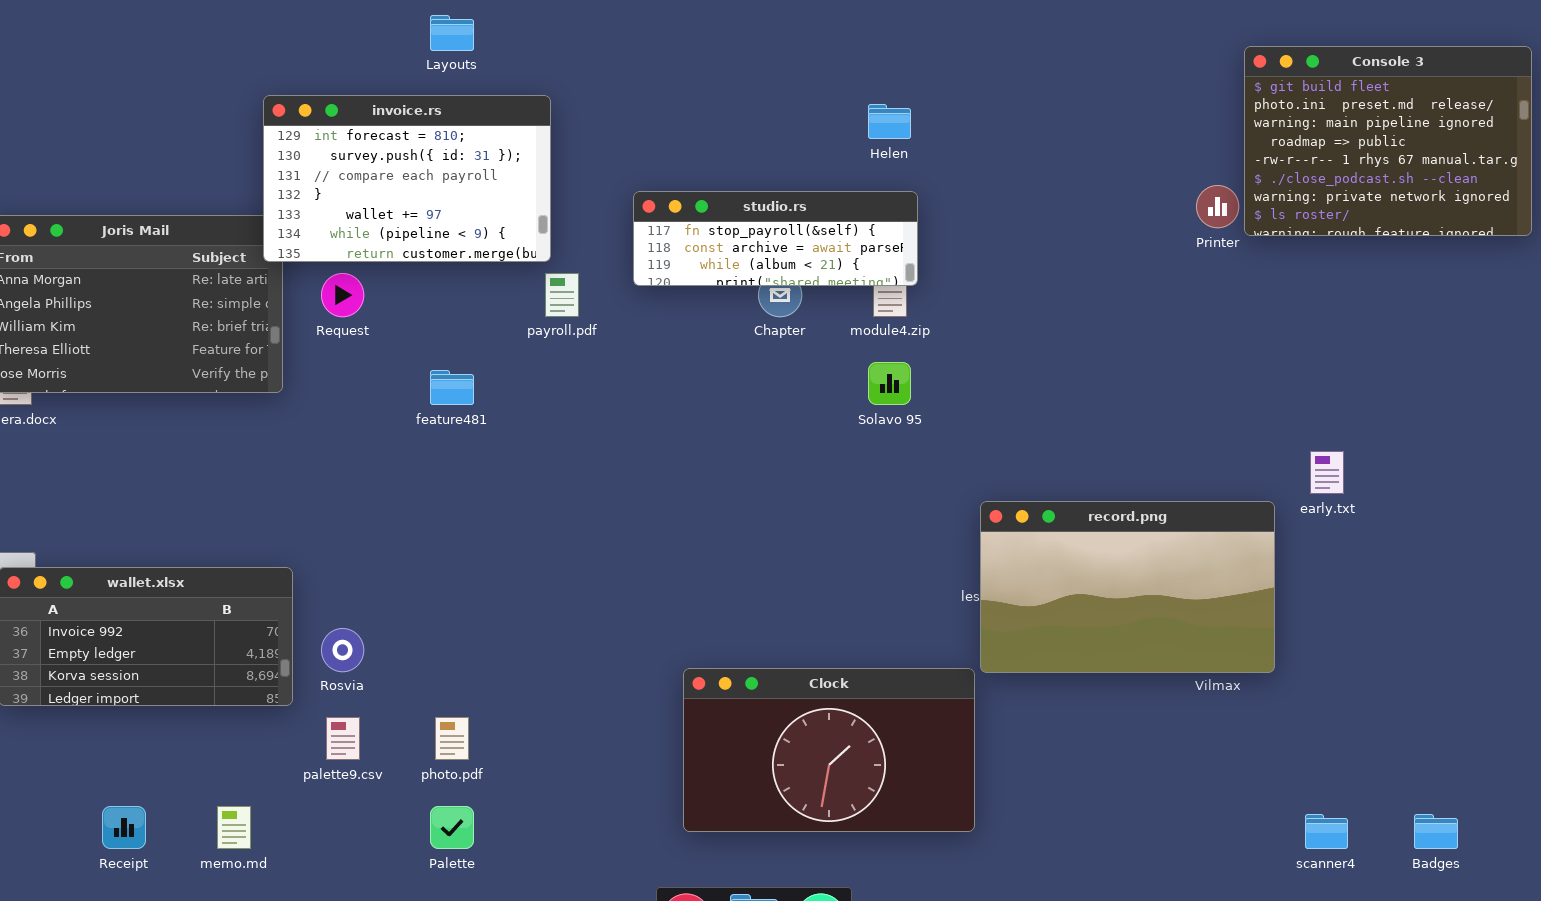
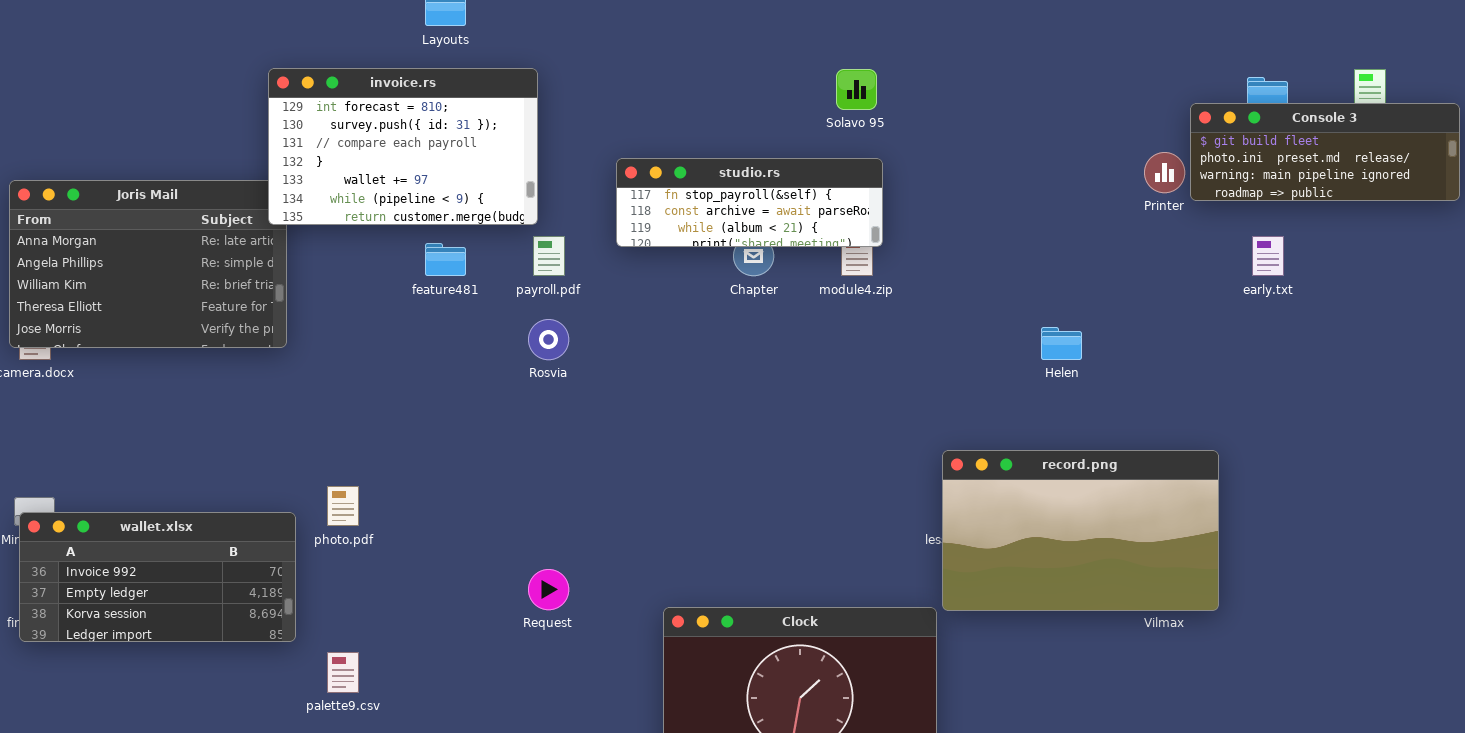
Console 3: [1244,46,1532,236] -> [1190,103,1460,201], resized
Helen: [868,104,911,139] -> [1041,327,1082,360], moved
Request: [321,273,364,317] -> [528,569,569,610], moved
Solavo 95: [868,362,911,405] -> [836,69,877,110], moved
feature481: [430,370,474,405] -> [425,243,466,276], moved
early.txt: [1310,451,1344,494] -> [1252,236,1284,276], moved
Rosvia: [321,628,364,672] -> [528,319,569,360], moved
photo.pdf: [435,717,469,760] -> [327,486,359,526], moved

